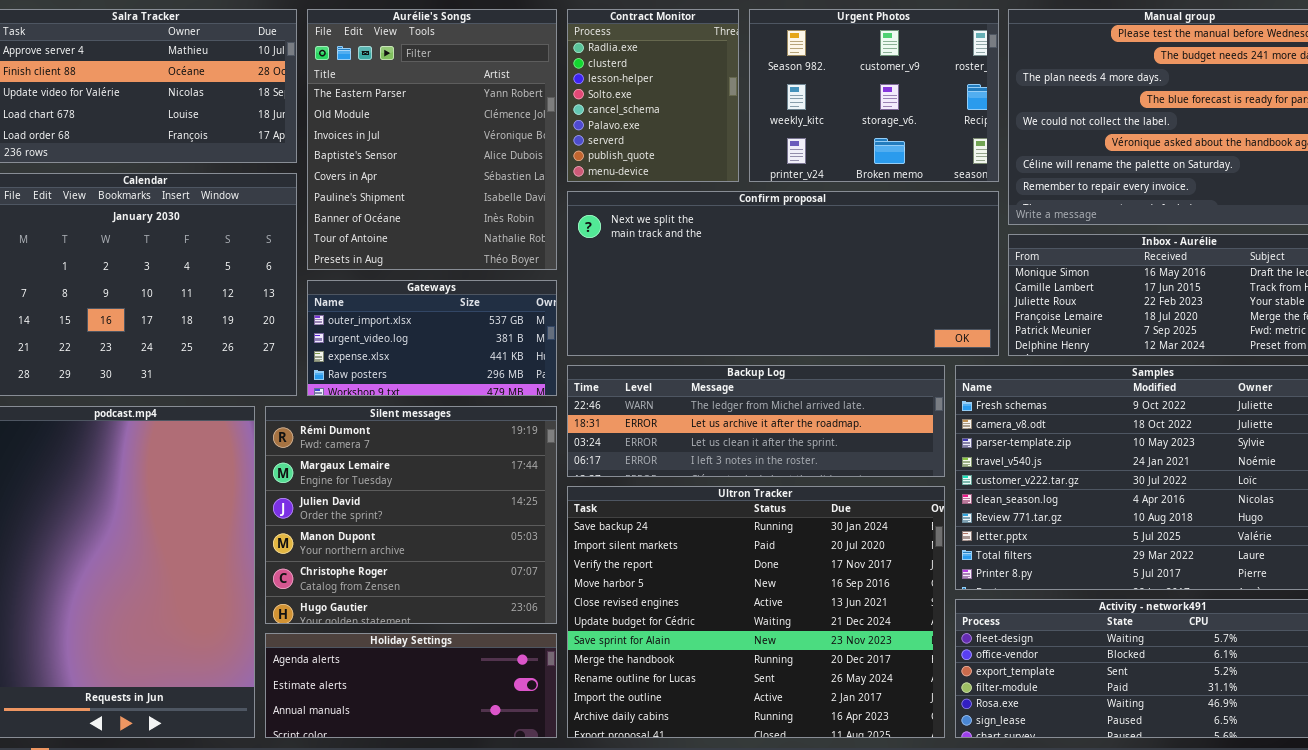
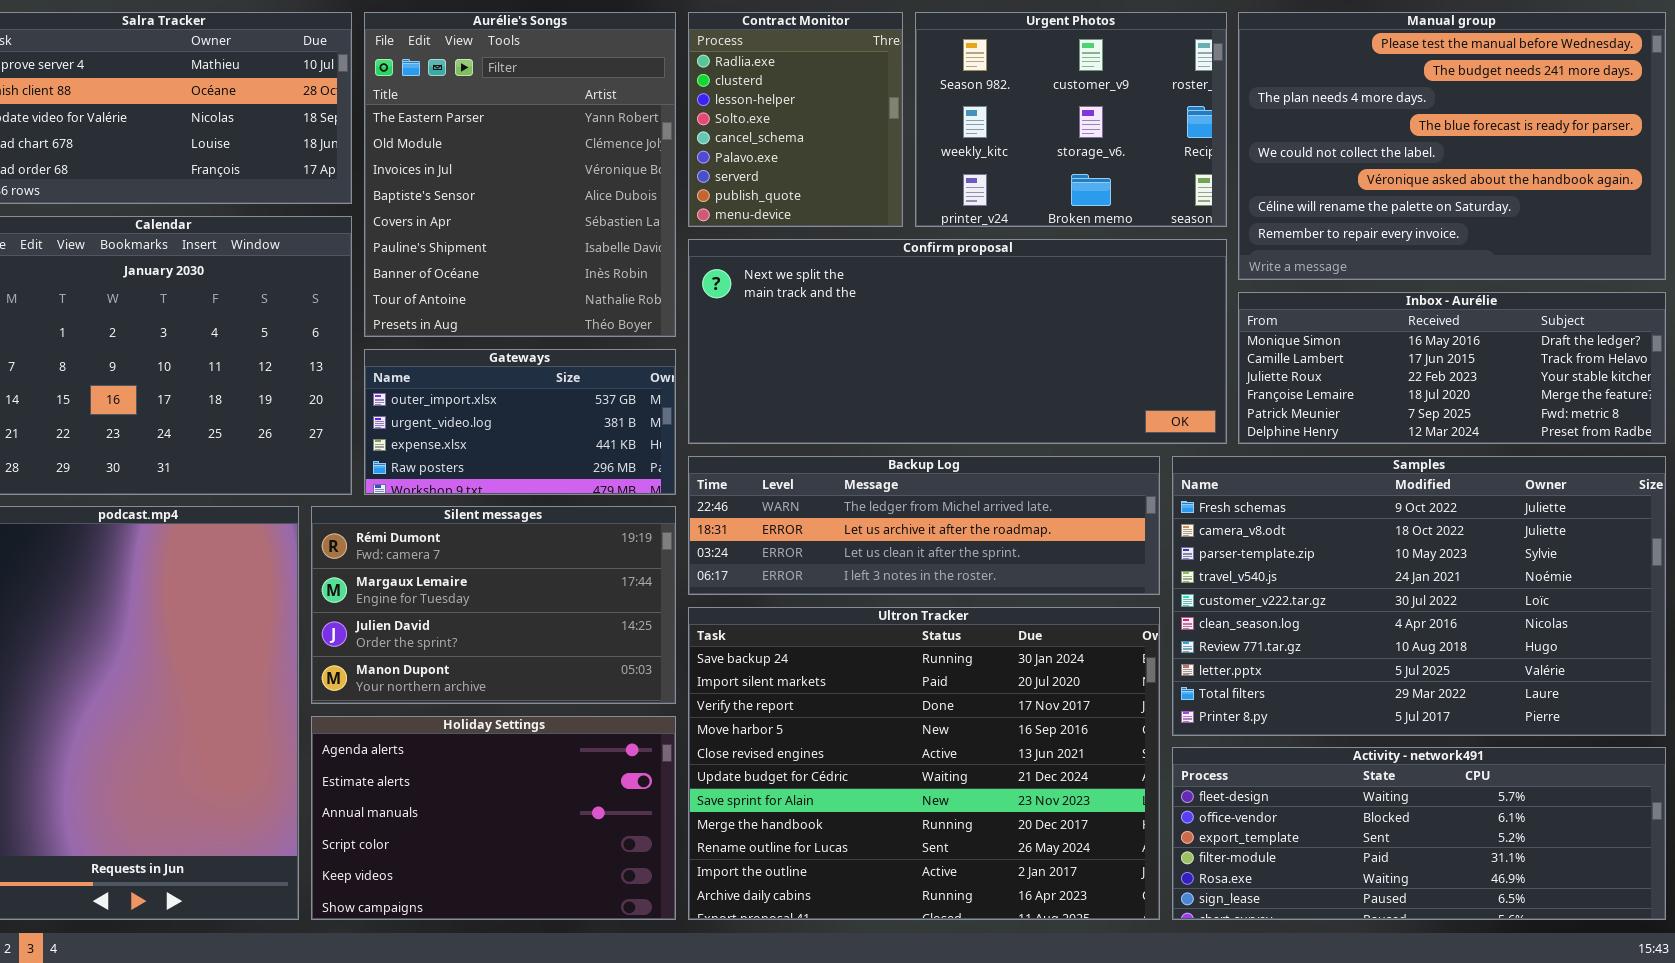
Silent messages: [265,406,557,624] -> [311,506,676,704], resized
Holiday Settings: [265,633,557,738] -> [311,716,676,920], resized

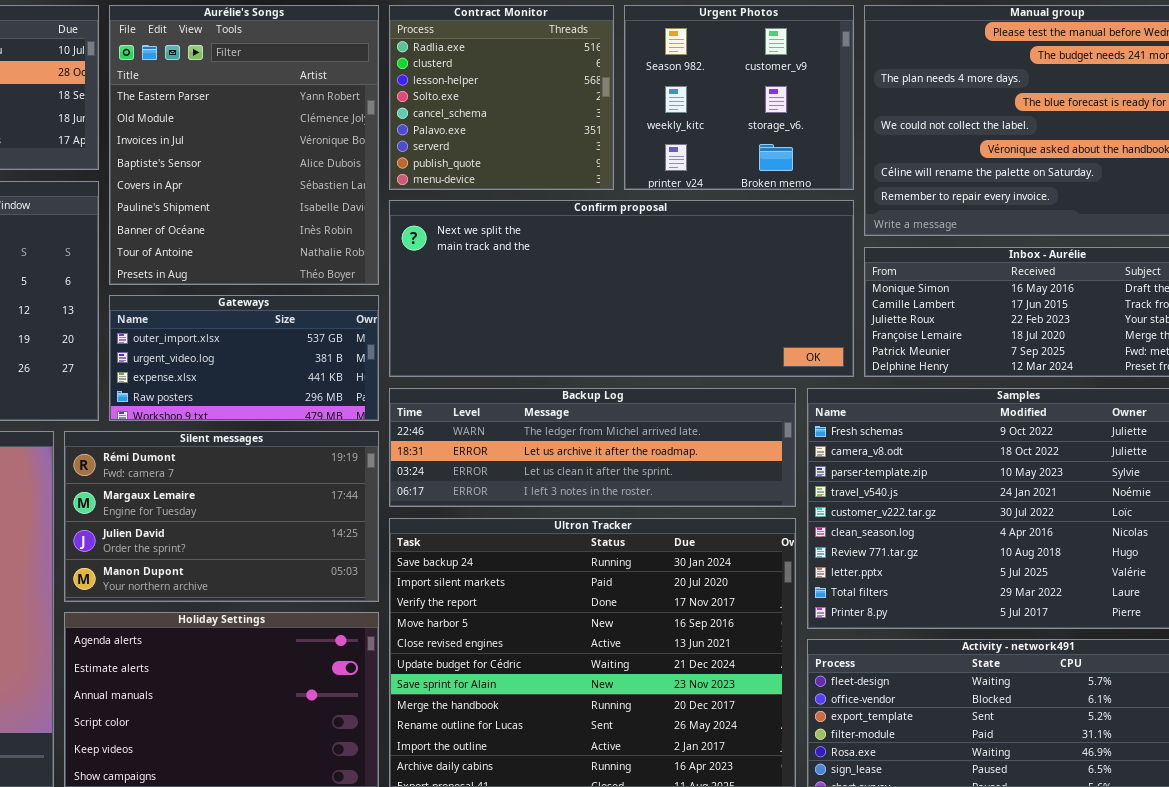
Contract Monitor: [688,12,903,227] -> [389,5,614,190], resized
Urgent Photos: [915,12,1227,227] -> [624,5,854,190], resized

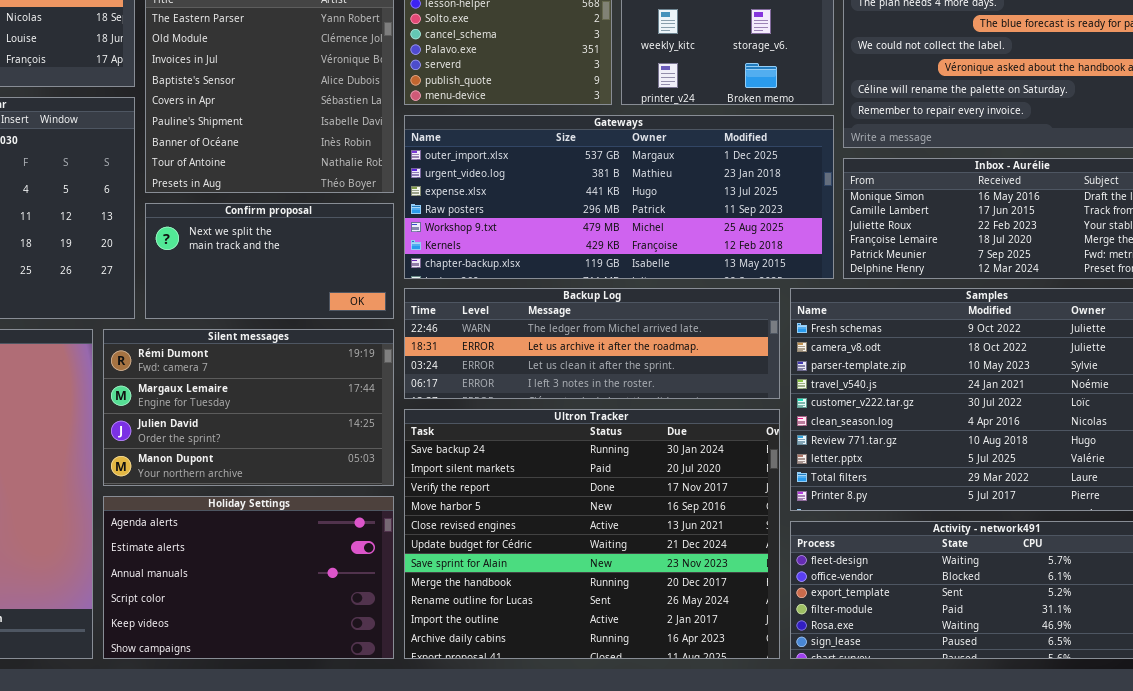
Confirm proposal: [389,200,854,377] -> [145,203,394,319], moved, resized
Gateways: [109,295,379,421] -> [404,115,834,279], moved, resized

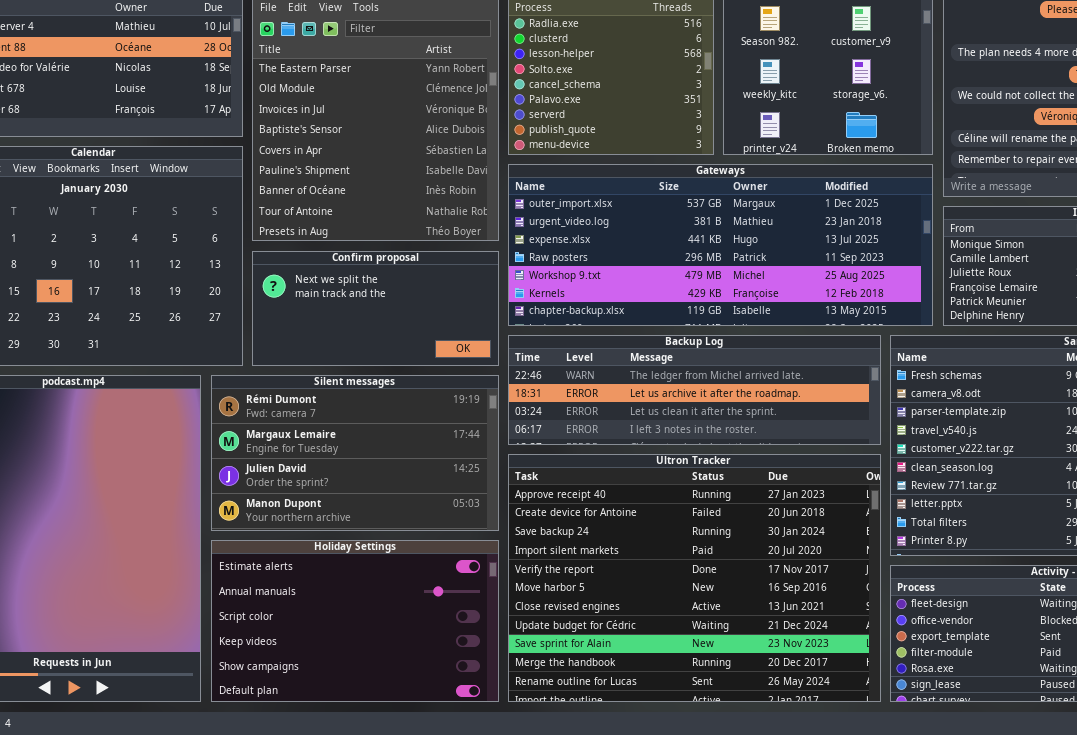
Ultron Tracker: [404,409,780,659] -> [508,454,881,702], scrolled up 2 rows
Holiday Settings: [103,496,394,659] -> [211,540,499,702], scrolled down 1 row

